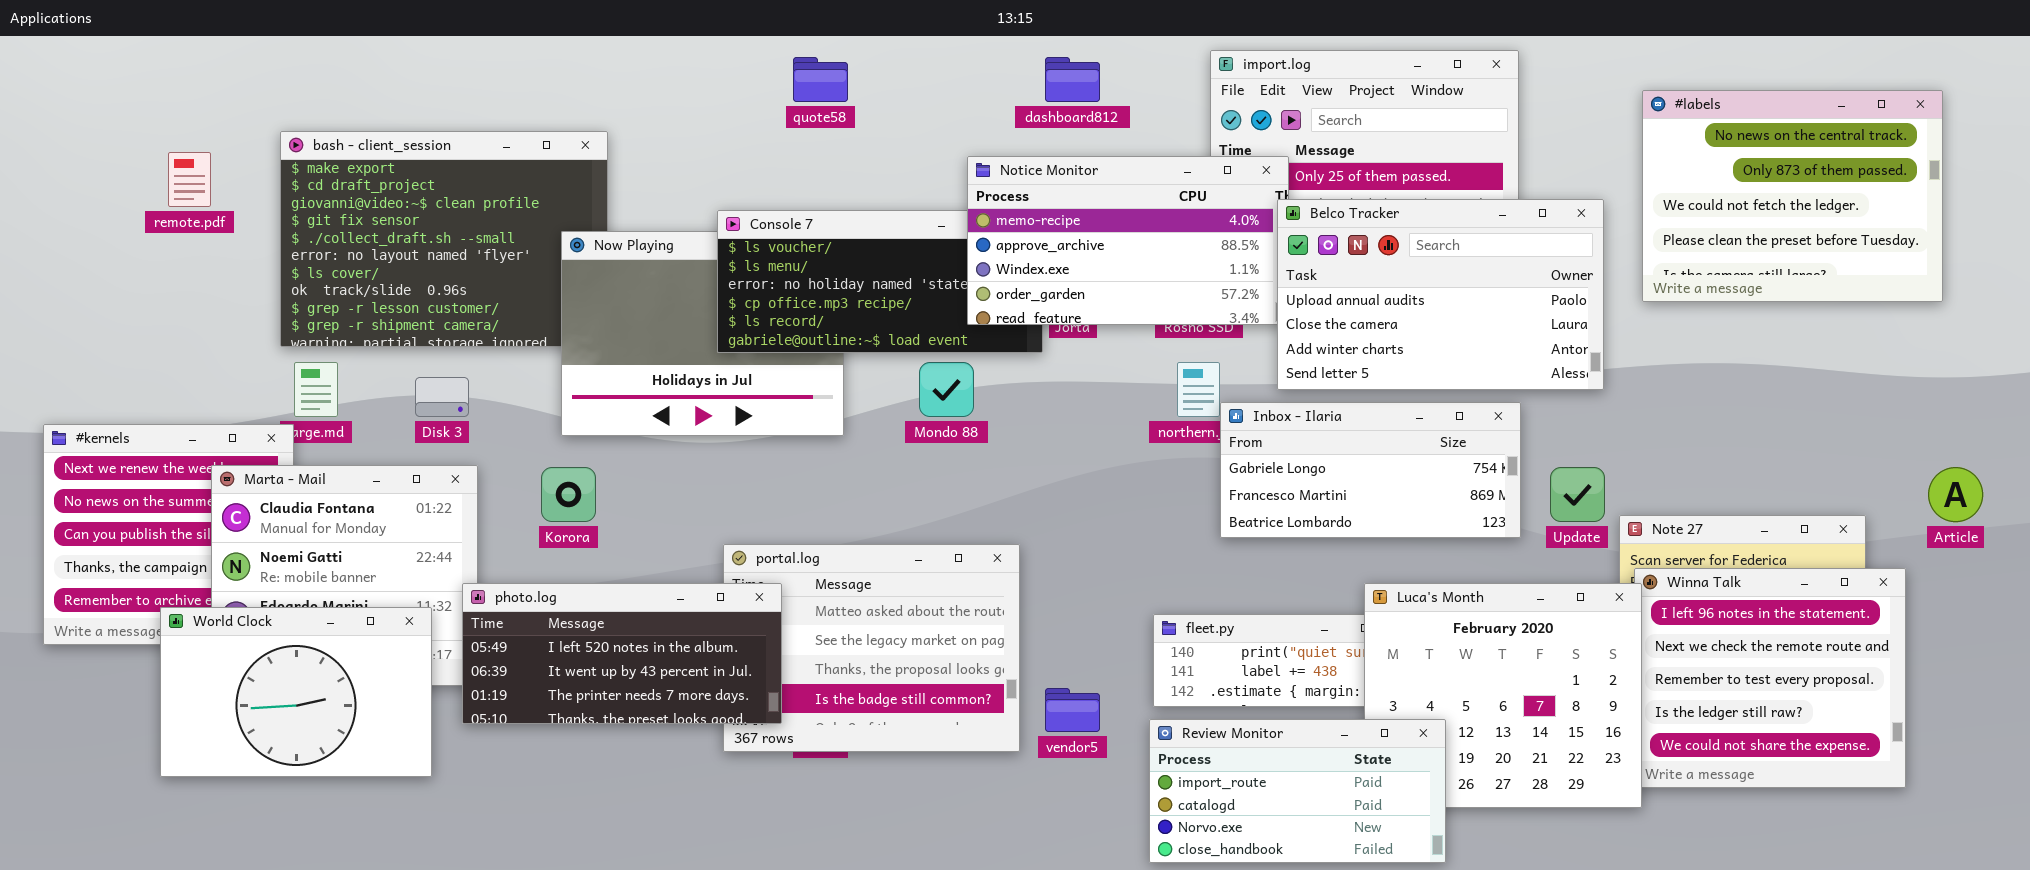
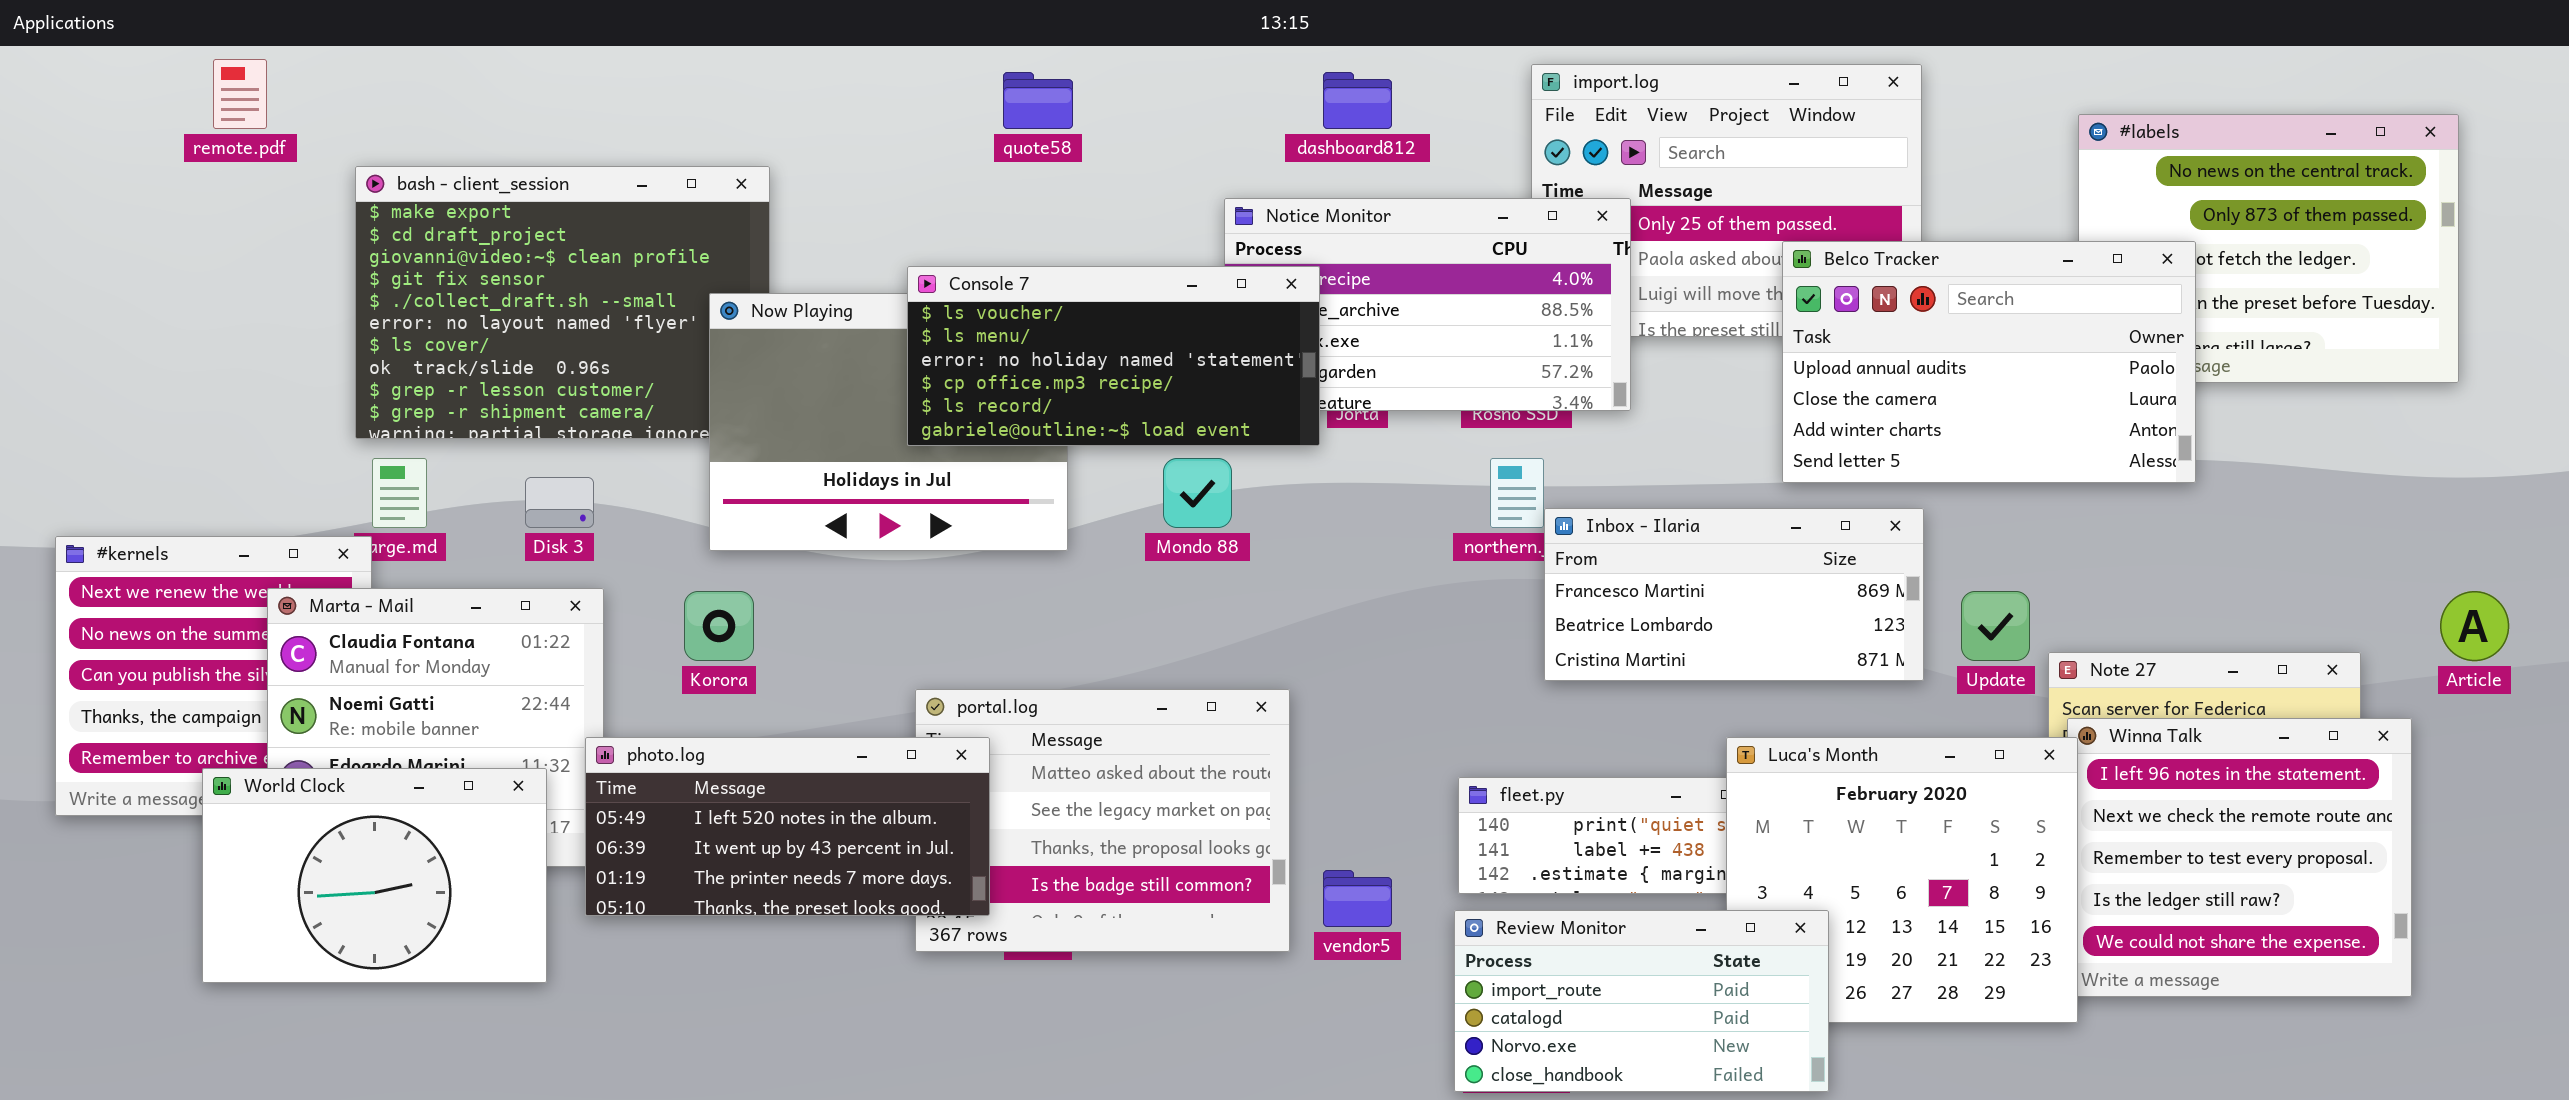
remote.pdf: [168,152,211,207] -> [213,59,267,129], moved
Belco Tracker: [1277,199,1604,390] -> [1782,241,2196,483], moved
Console 7: [717,210,1043,353] -> [907,266,1320,446], raised
Inbox - Ilaria: [1220,402,1521,538] -> [1544,508,1924,681], scrolled down 1 row

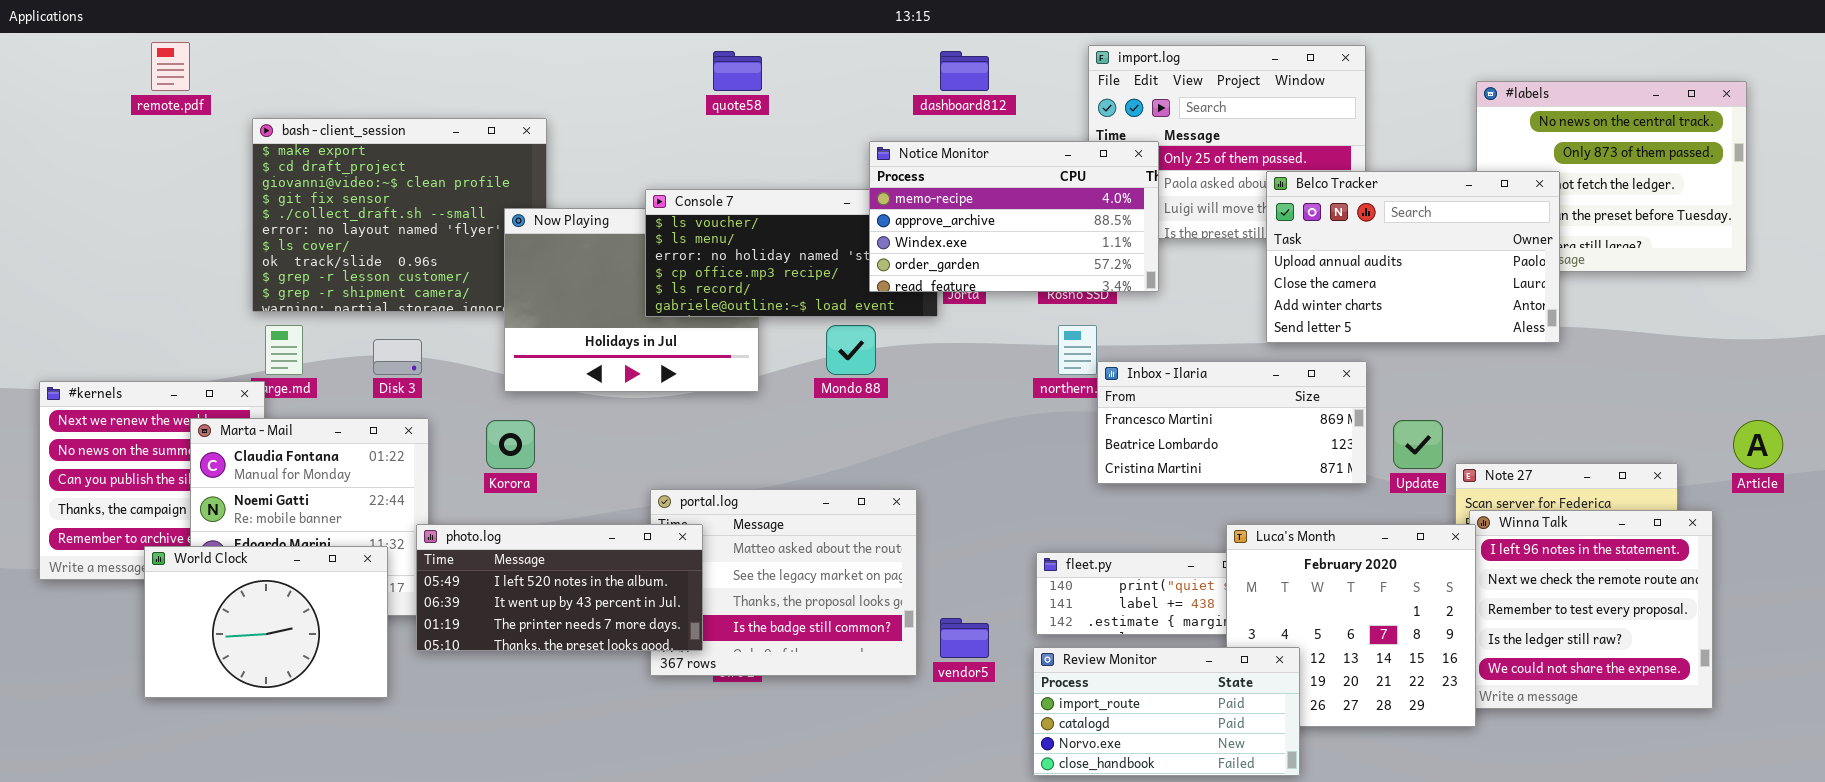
Notice Monitor: [1224,198,1631,411] -> [869,141,1159,292], raised

